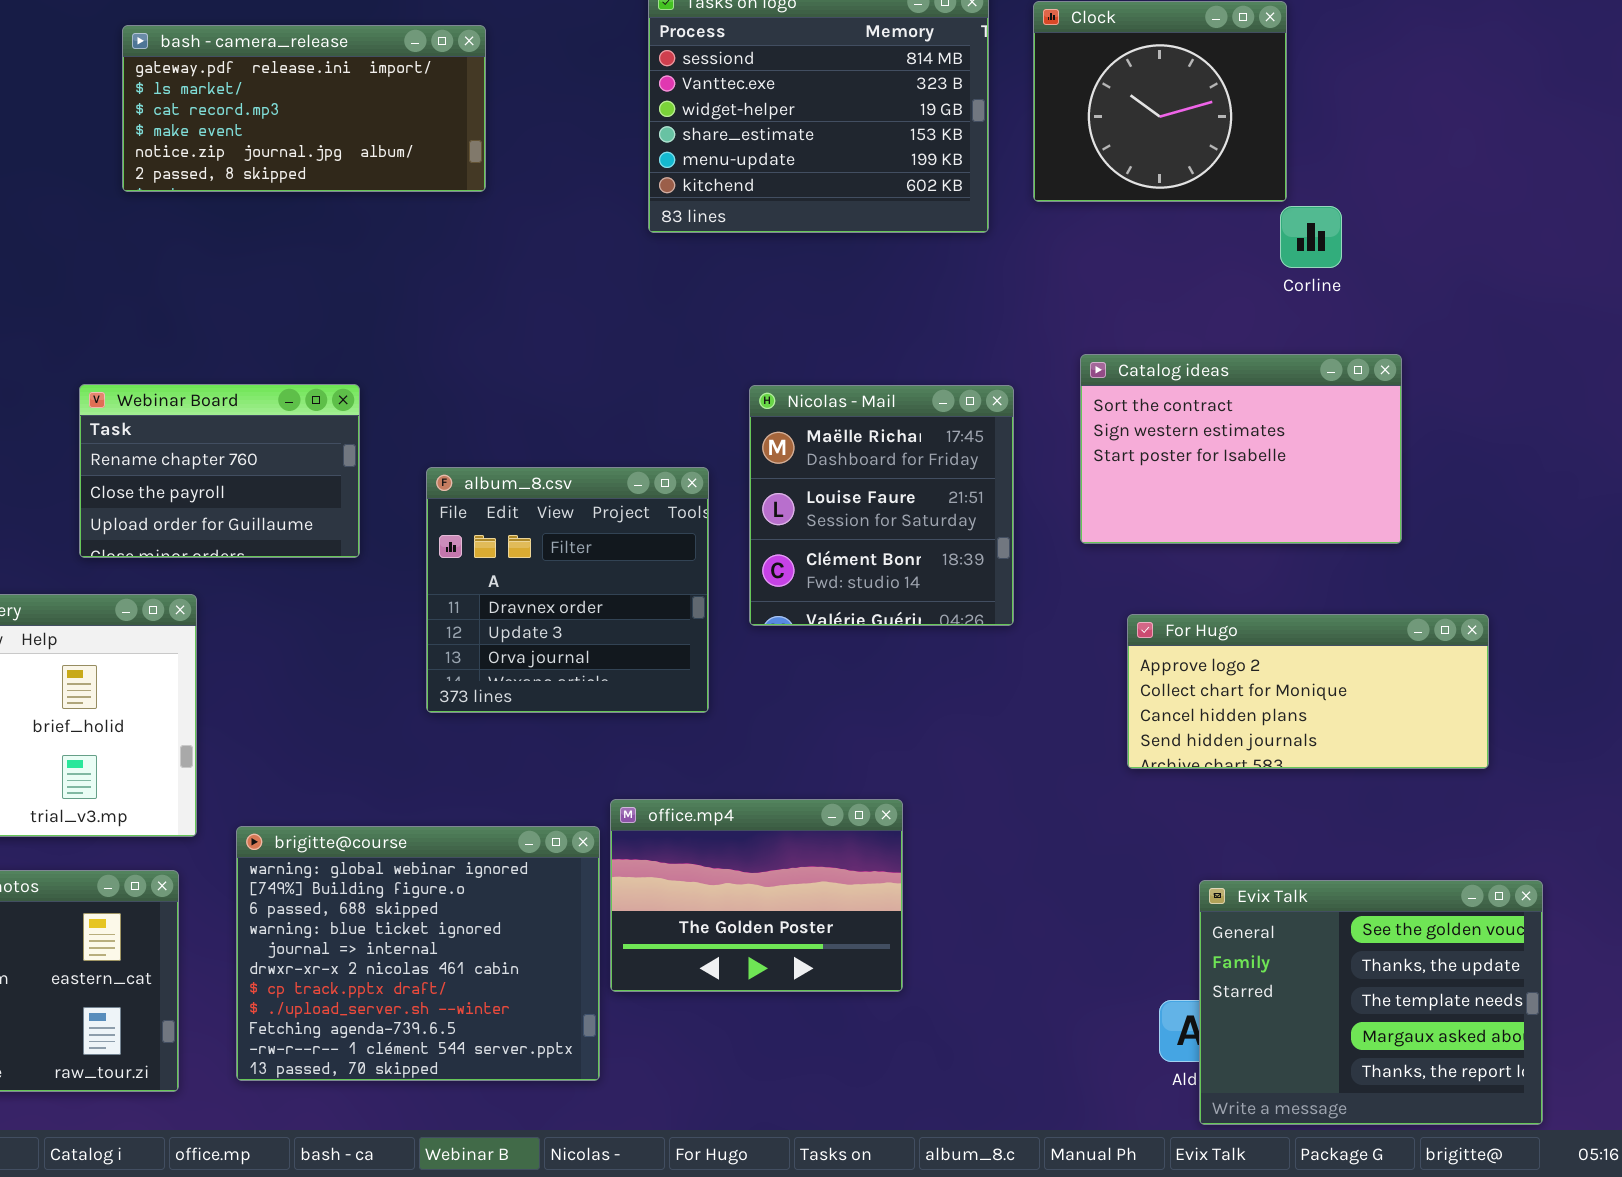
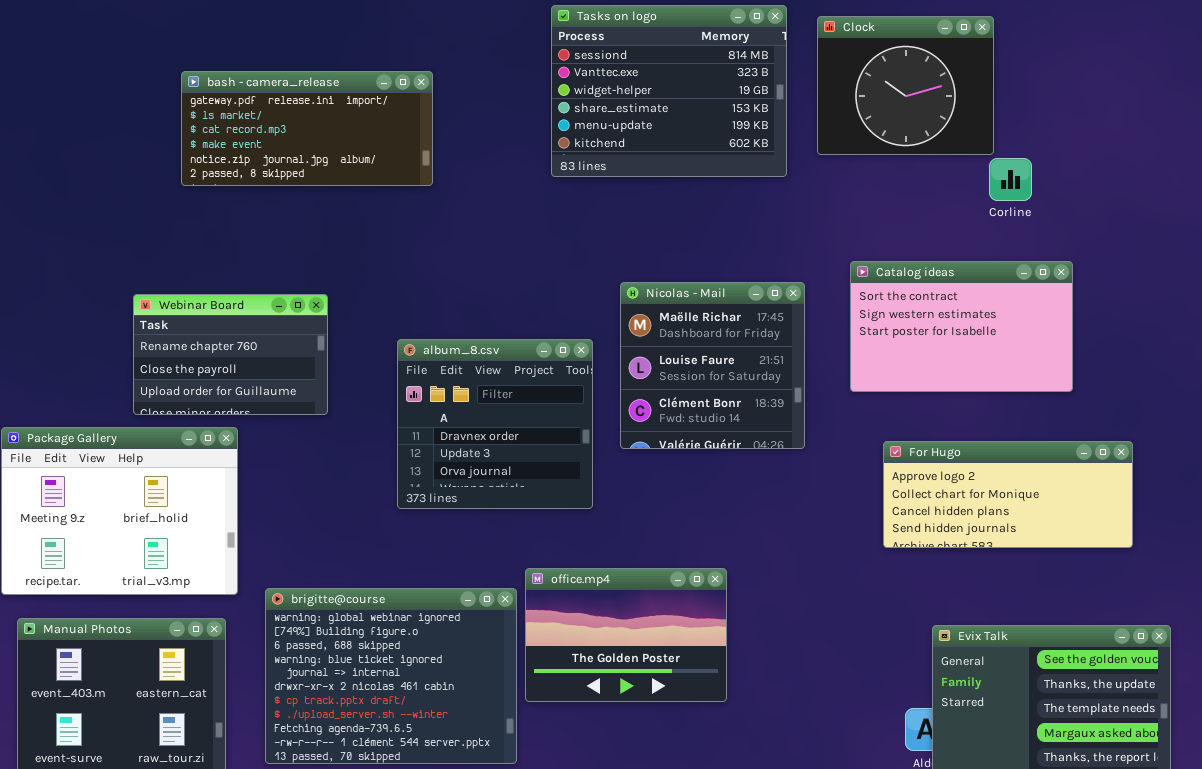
bash - camera_release: [122,25,486,192] -> [181,71,433,186], moved
Webinar Board: [79,384,360,558] -> [133,294,328,415], moved

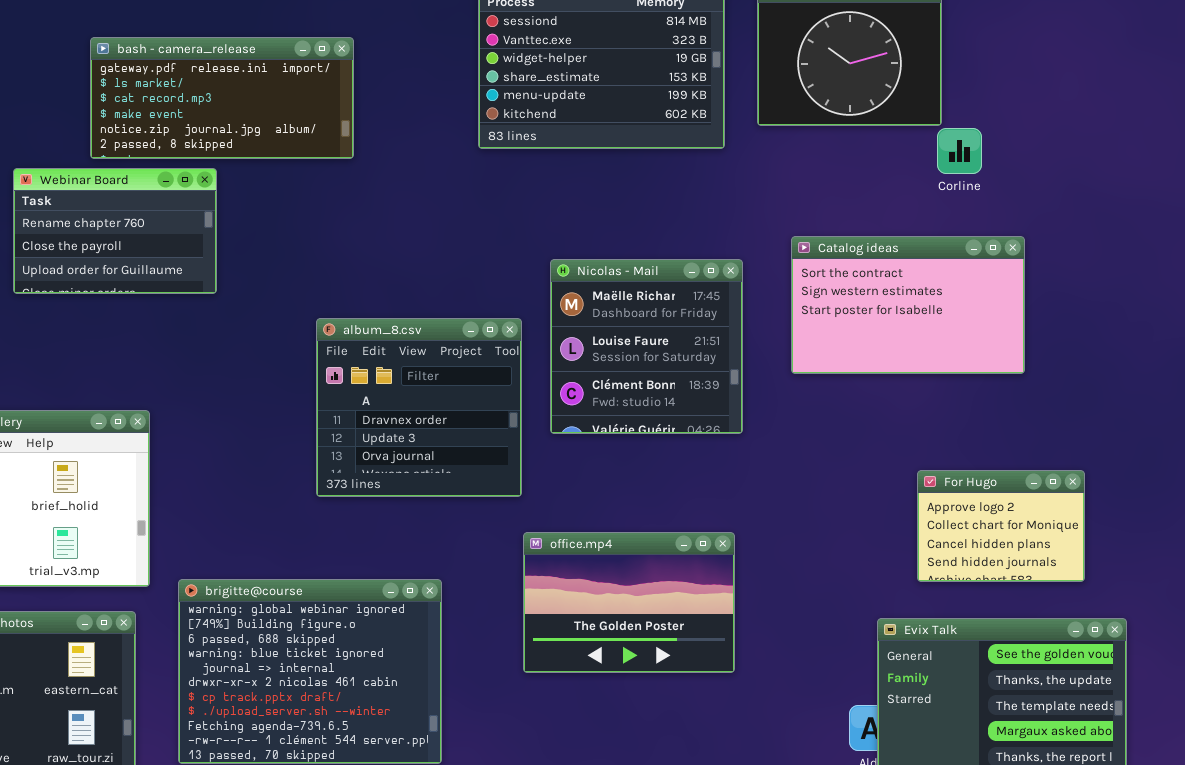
Webinar Board: [133,294,328,415] -> [13,168,217,294], moved
For Hugo: [883,441,1133,548] -> [917,470,1085,582], moved, resized
office.mp4: [525,568,727,702] -> [523,532,735,673], moved

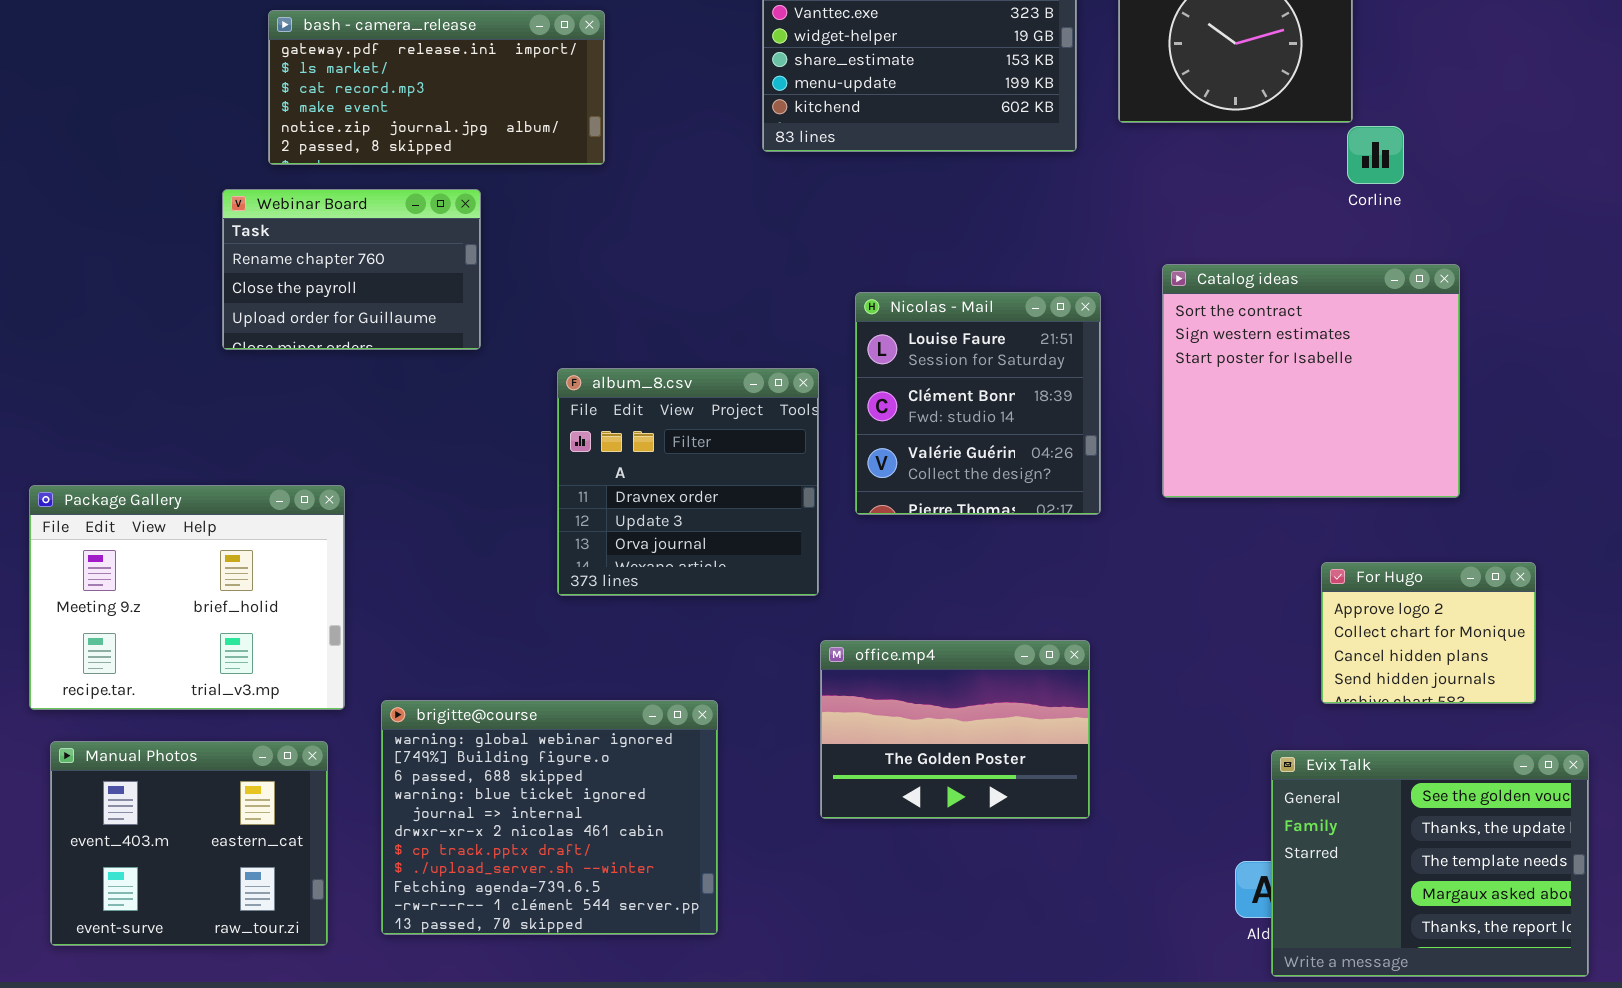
Webinar Board: [13,168,217,294] -> [222,189,481,350], moved
Catalog ideas: [791,236,1025,374] -> [1162,264,1460,498], resized
Nicolas - Mail: [550,259,743,434] -> [855,292,1101,515], scrolled down 1 row

